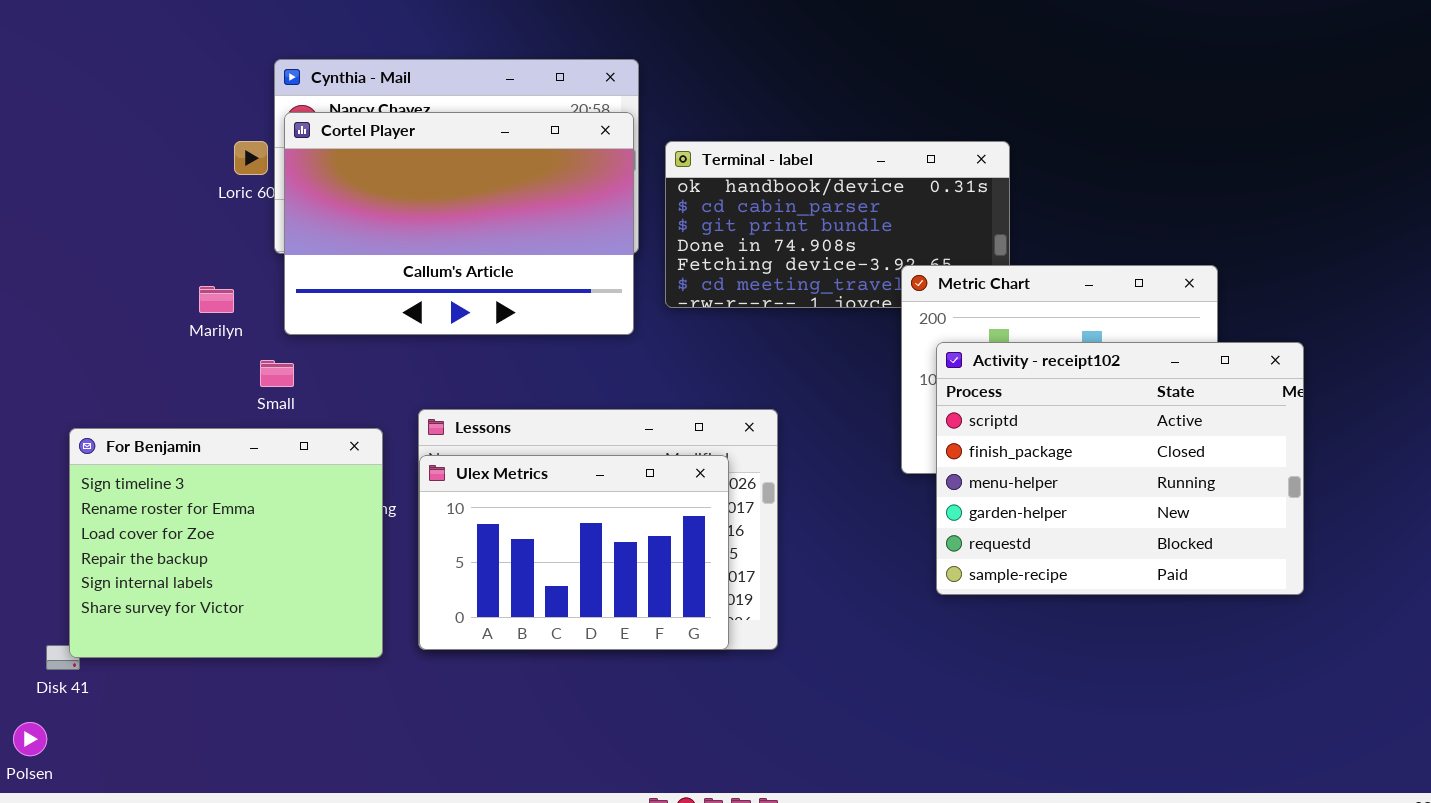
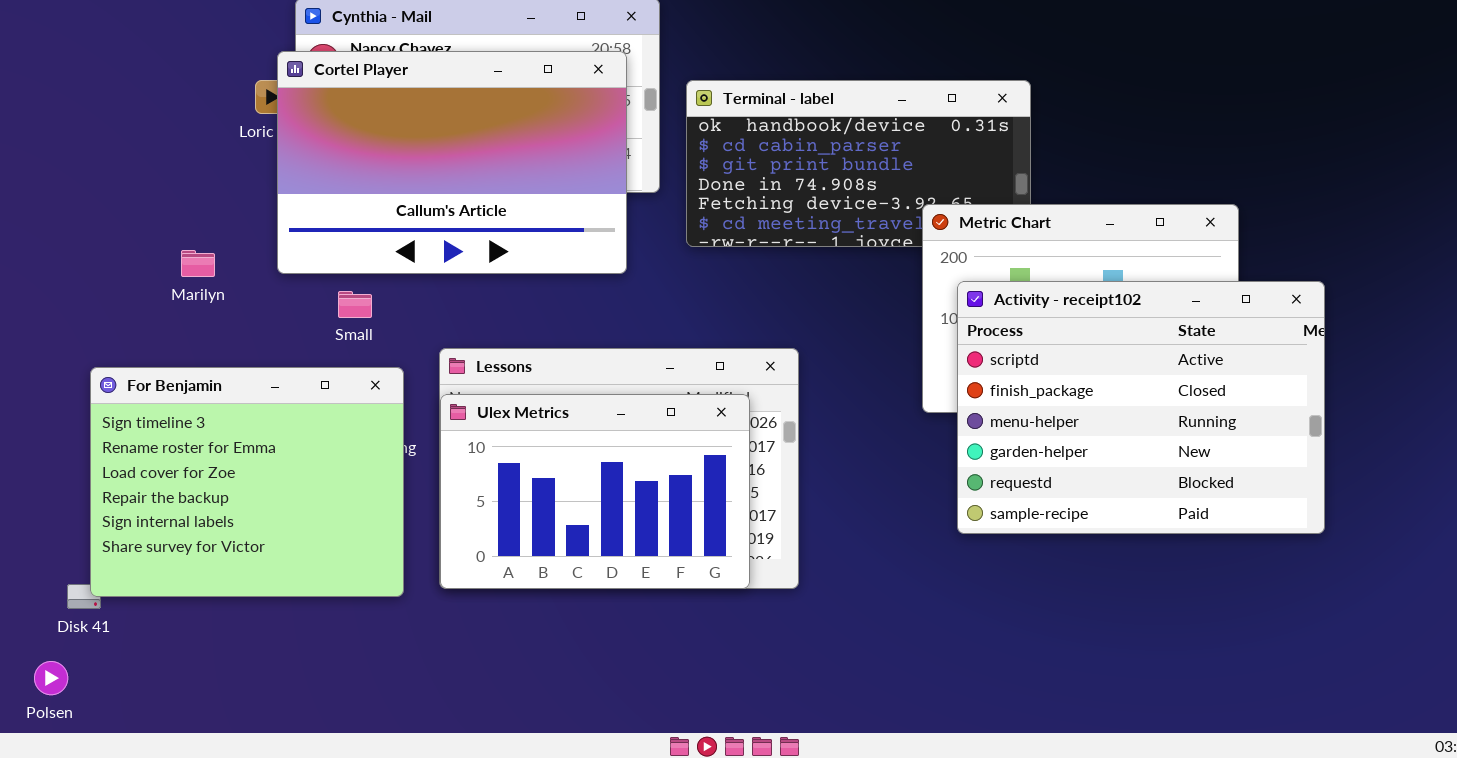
Cortel Player: [284,112,634,335] -> [277,51,627,274], moved
Marilyn: [199,286,234,313] -> [181,250,215,277], moved
Small: [260,360,294,387] -> [338,291,372,318], moved

